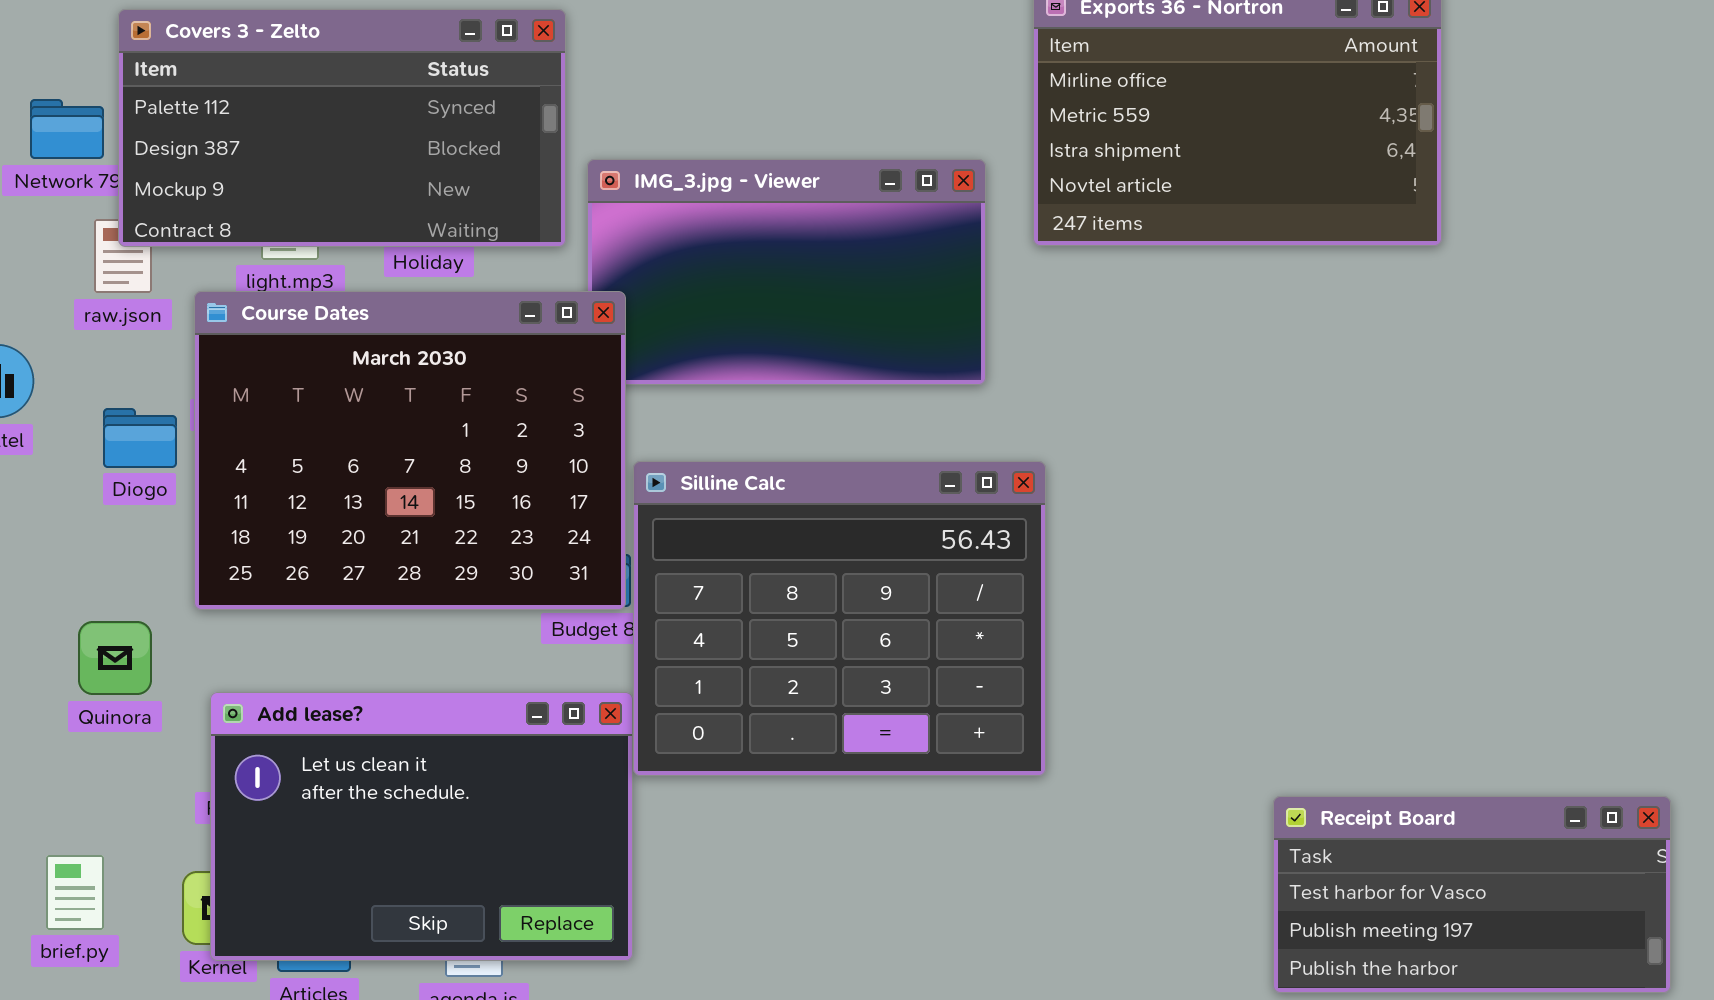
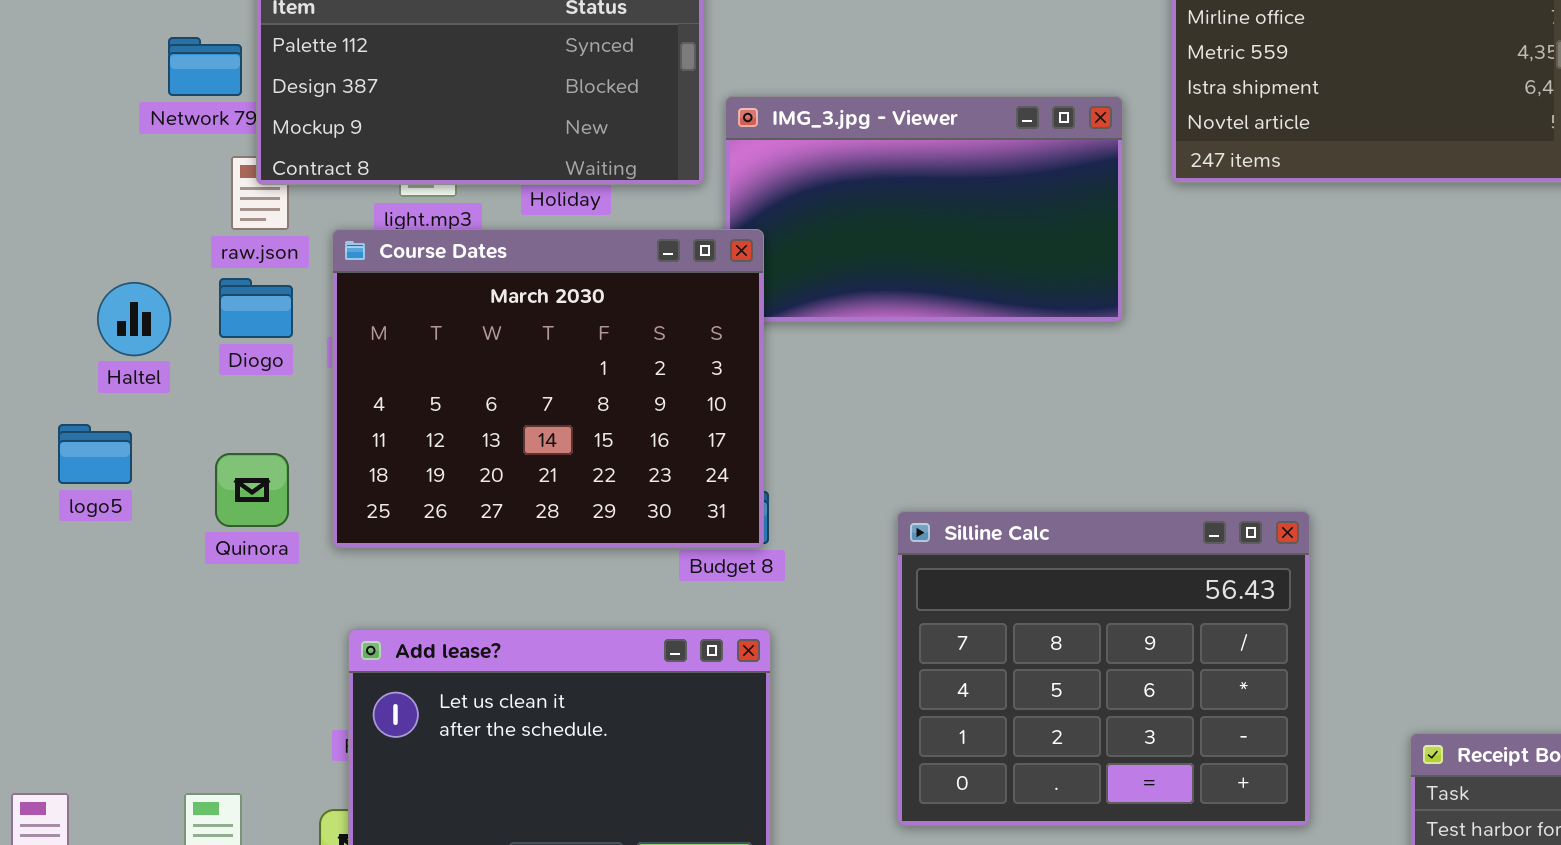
Diogo: [103,408,177,468] -> [219,278,293,338], moved
Silline Calc: [633,461,1046,776] -> [897,511,1310,826], moved
Quinora: [78,621,152,695] -> [215,453,289,527], moved

